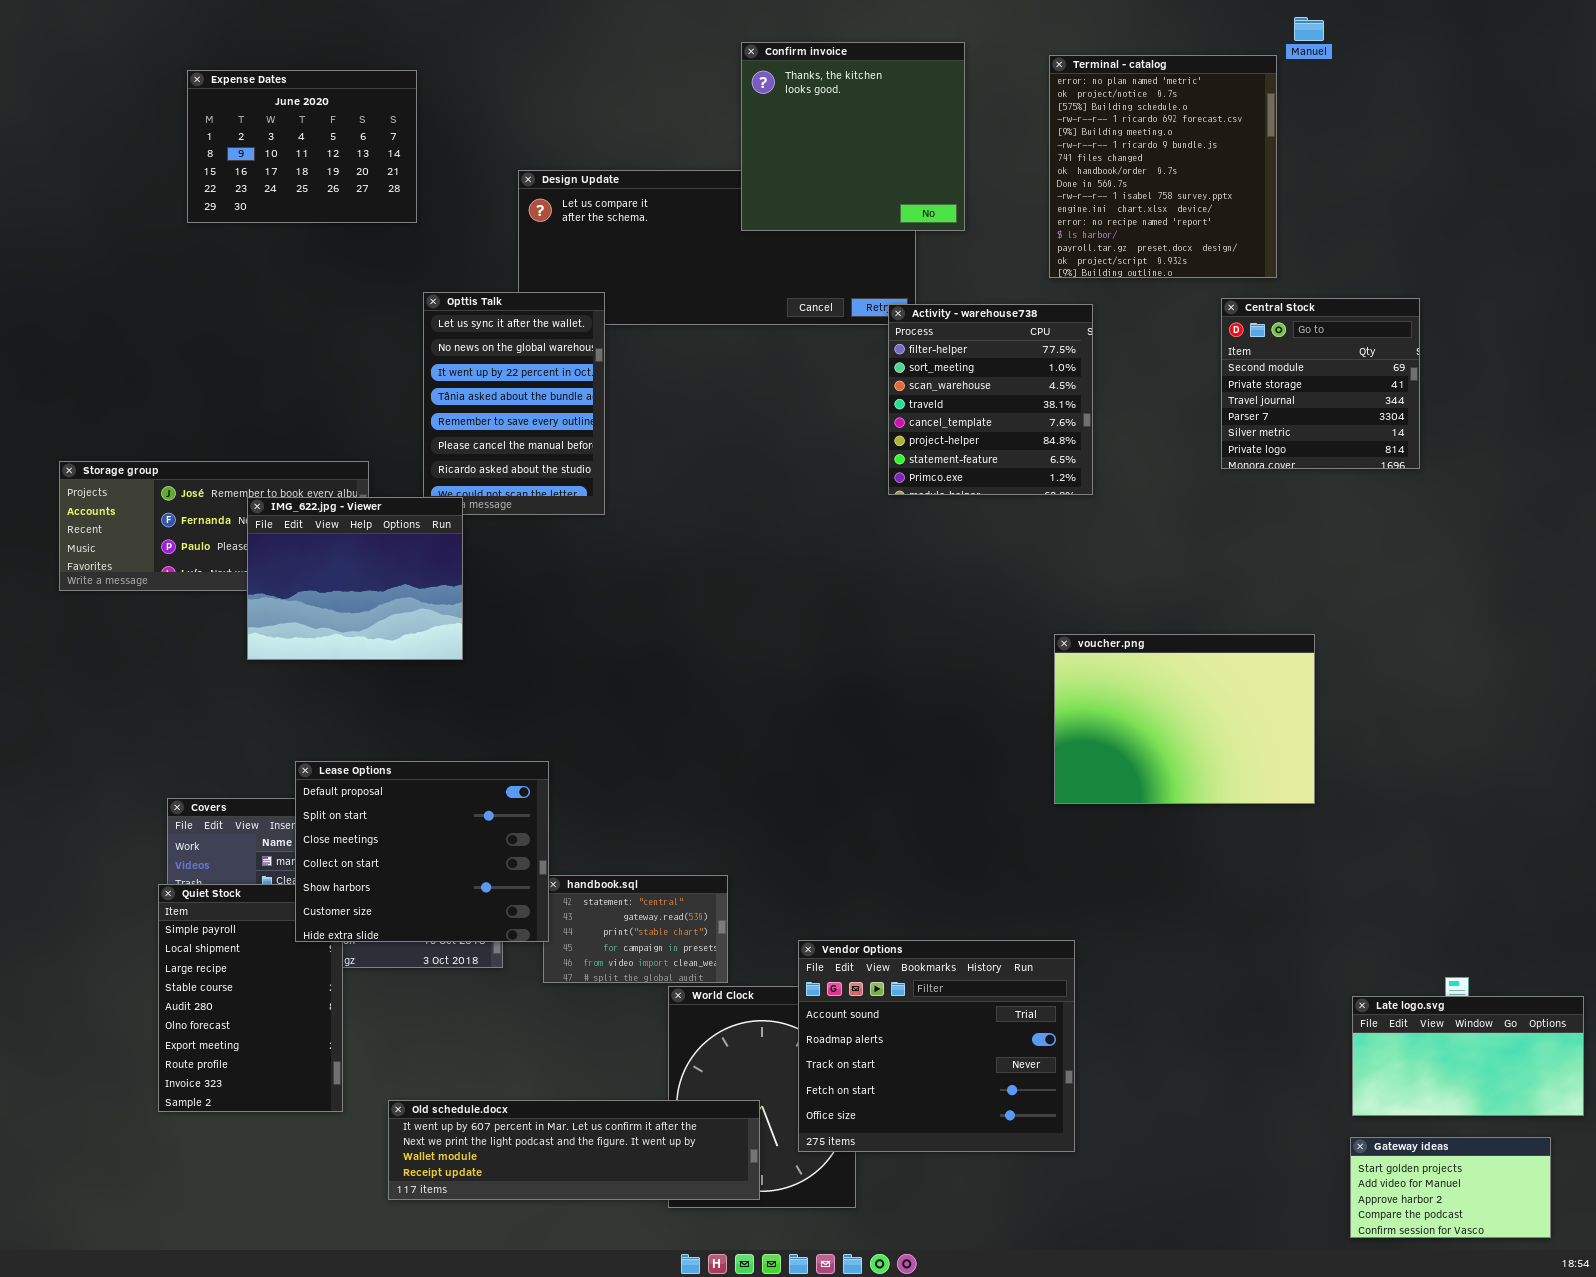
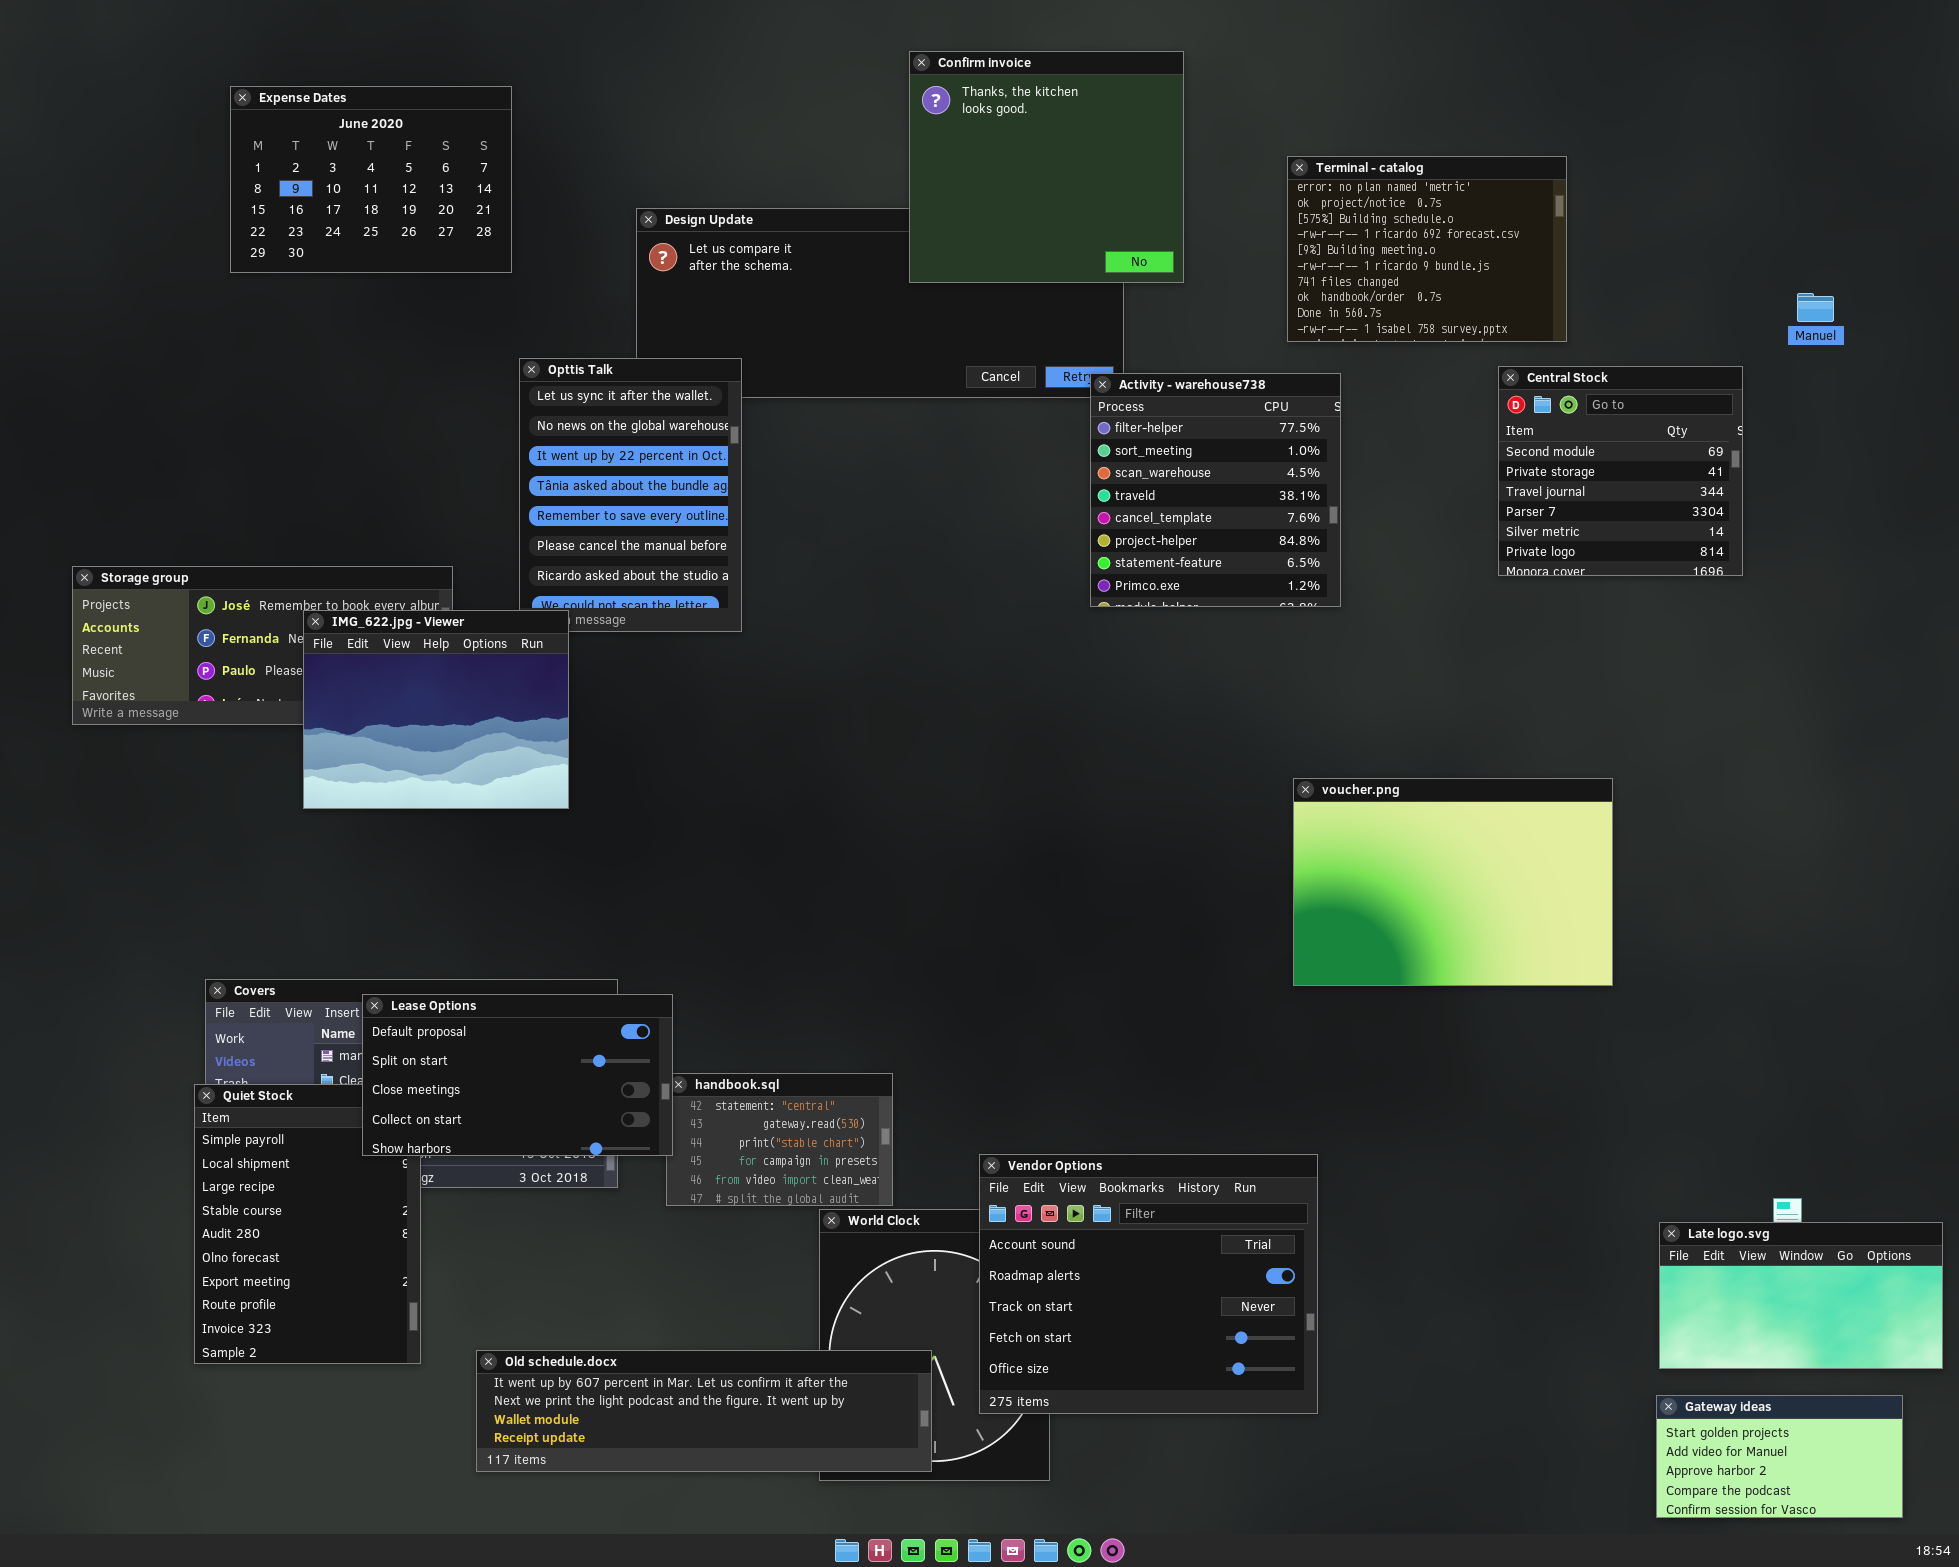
Manuel: [1294,17,1324,41] -> [1797,293,1834,322], moved
Terminal - catalog: [1049,55,1277,278] -> [1287,156,1567,342], resized
Lease Options: [295,761,549,942] -> [362,994,673,1156], resized

